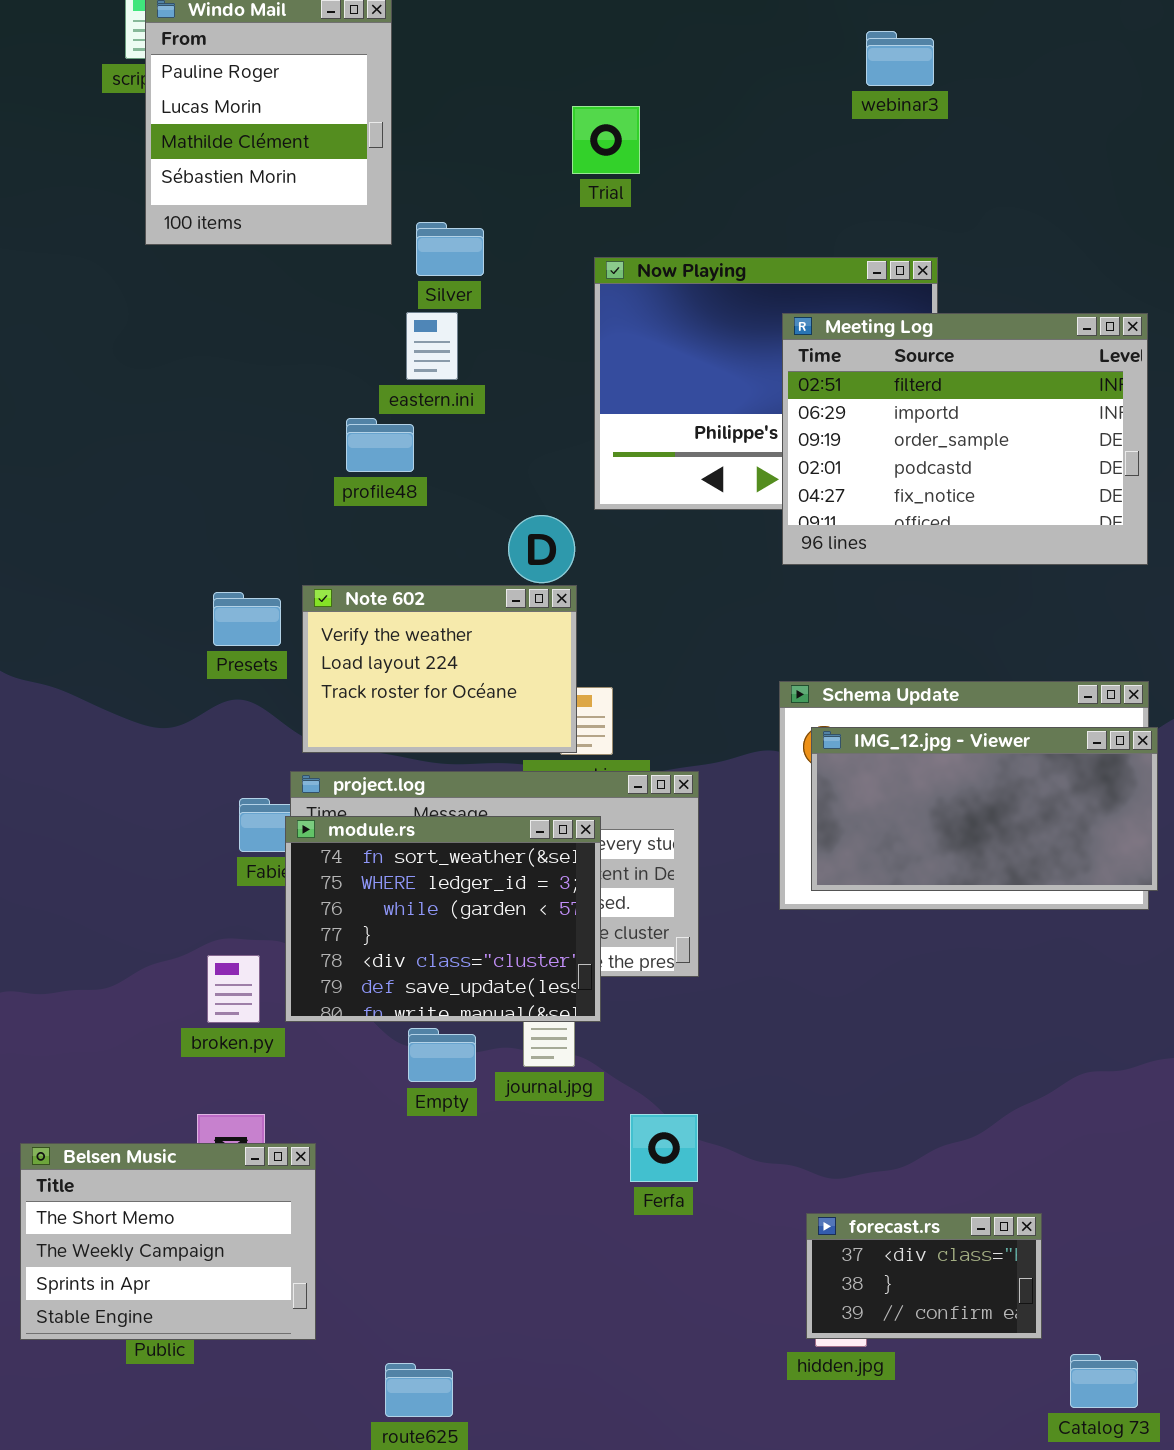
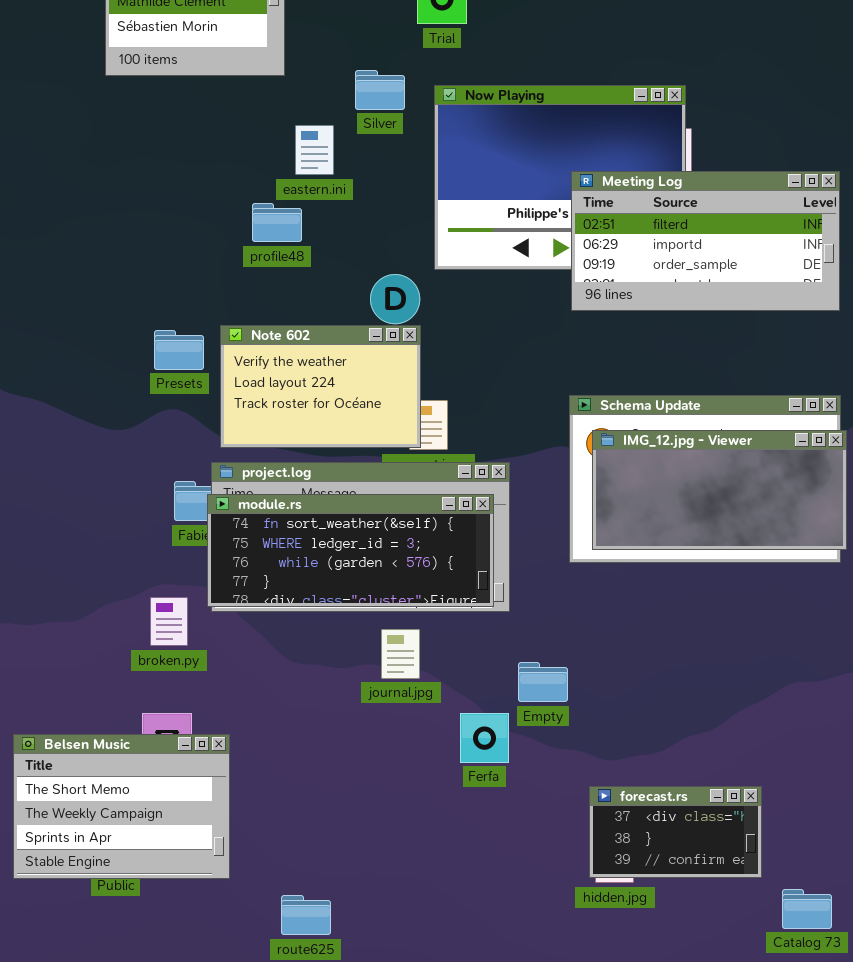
Silver: [416,222,484,276] -> [355,70,405,110], moved
Meeting Log: [782,313,1148,565] -> [571,171,840,311], resized
module.rs: [285,816,601,1022] -> [207,494,494,607], resized
Empty: [408,1028,476,1082] -> [518,662,568,702], moved

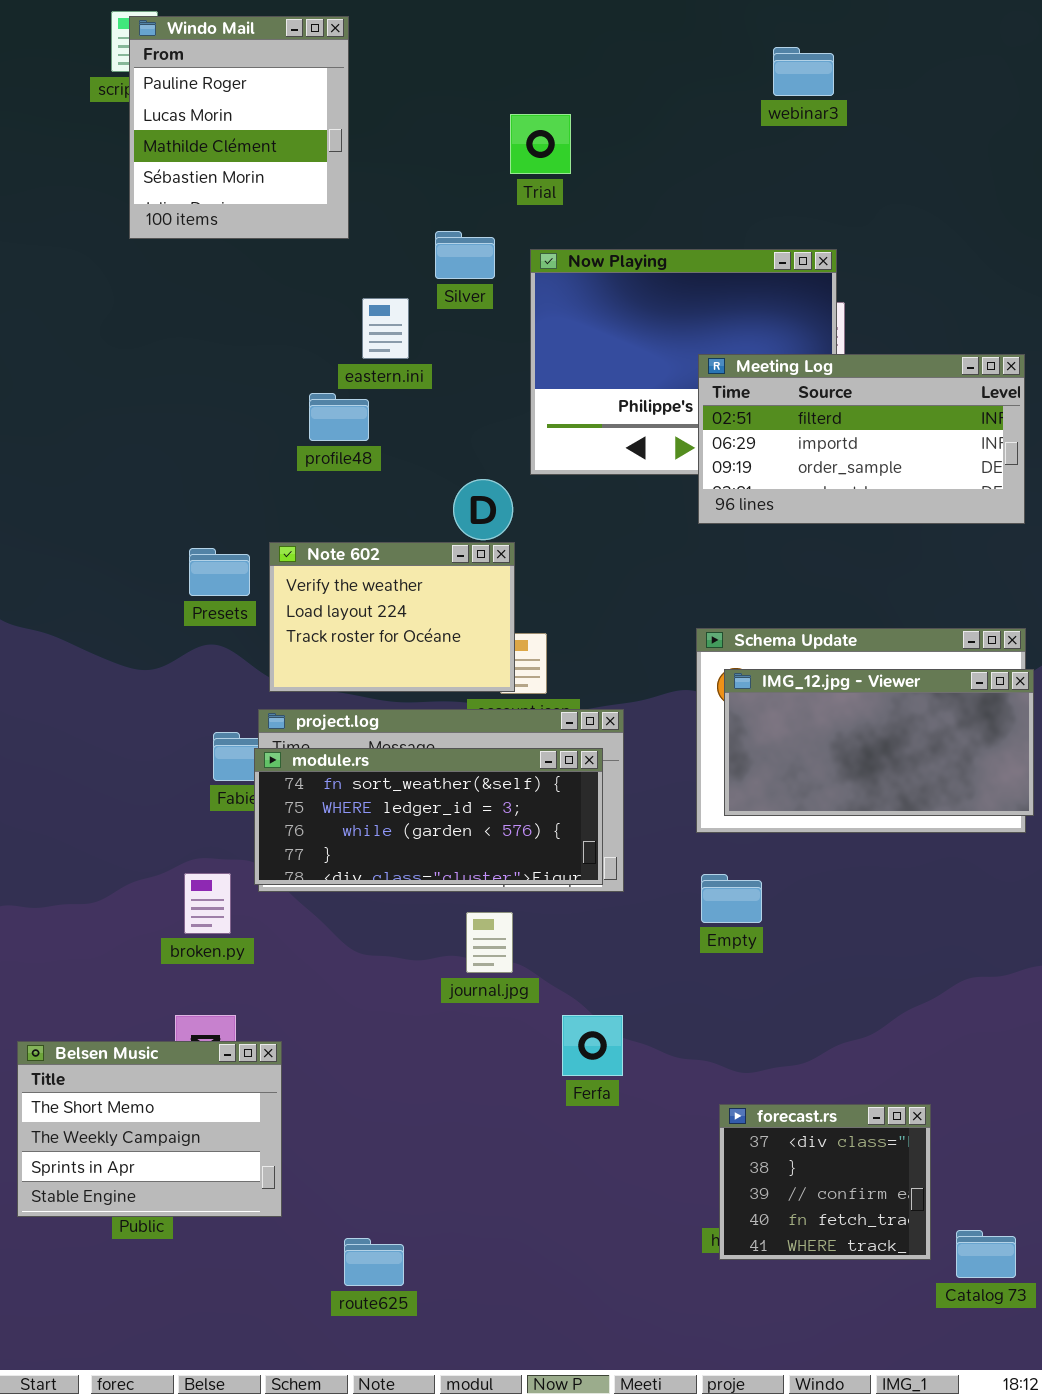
Empty: [518,662,568,702] -> [701,874,762,923], moved
forecast.rs: [589,786,762,878] -> [719,1104,931,1260], resized

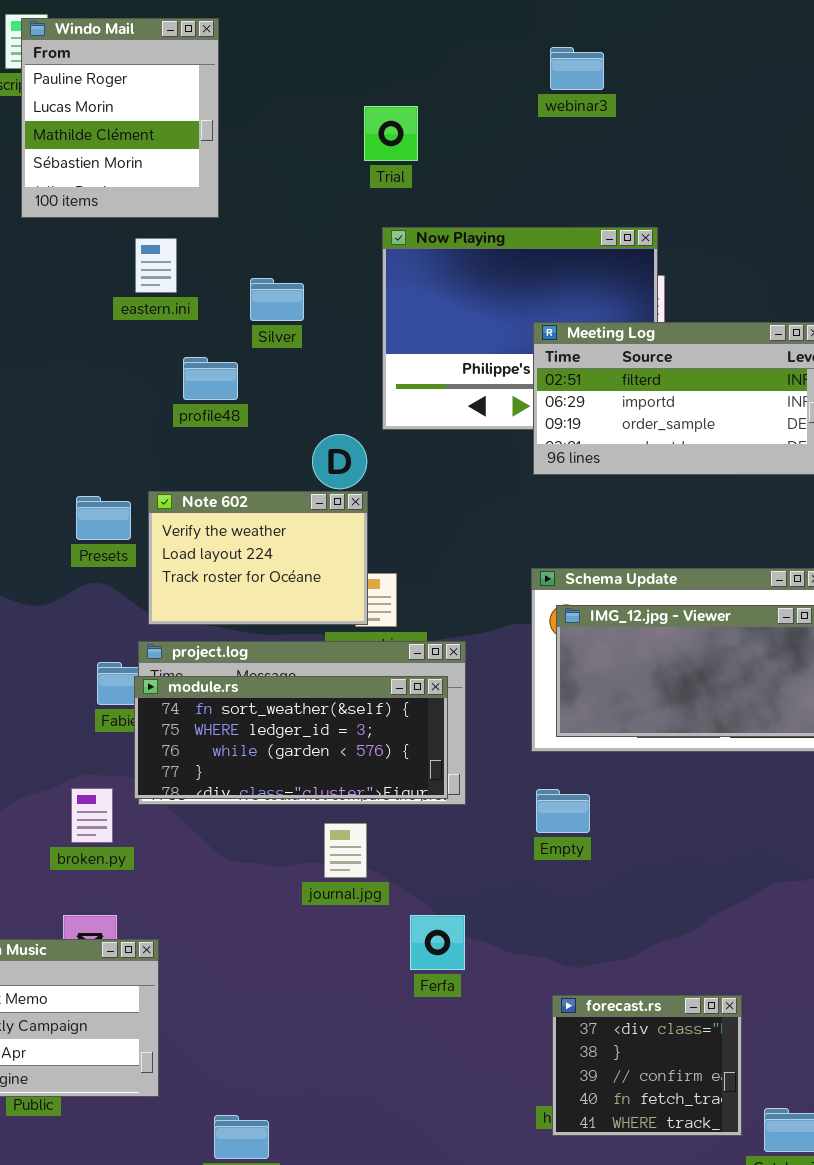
webinar3: [773,47,834,96] -> [550,47,604,90], moved
Silver: [435,231,495,279] -> [250,278,304,321], moved
eastern.ini: [362,298,409,359] -> [135,238,177,293], moved

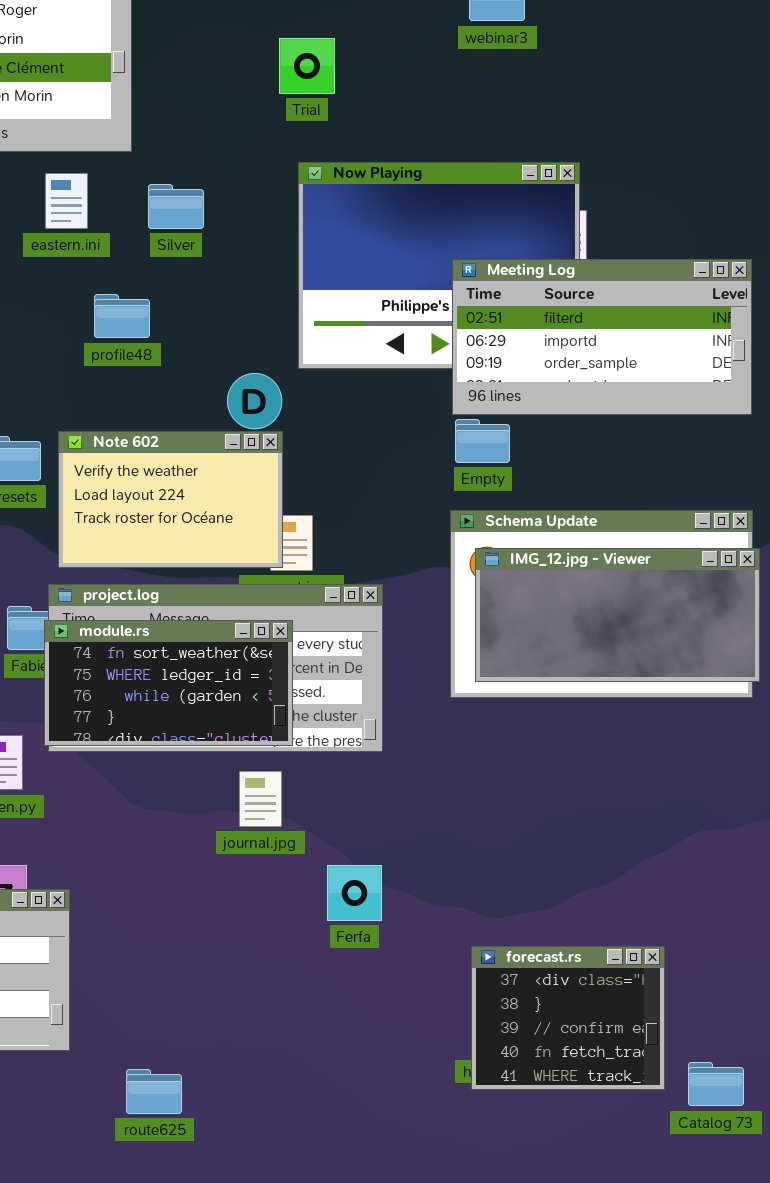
Silver: [250,278,304,321] -> [148,184,204,229], moved
module.rs: [134,676,448,799] -> [44,620,293,746], resized
Empty: [536,789,590,833] -> [455,419,510,463], moved

